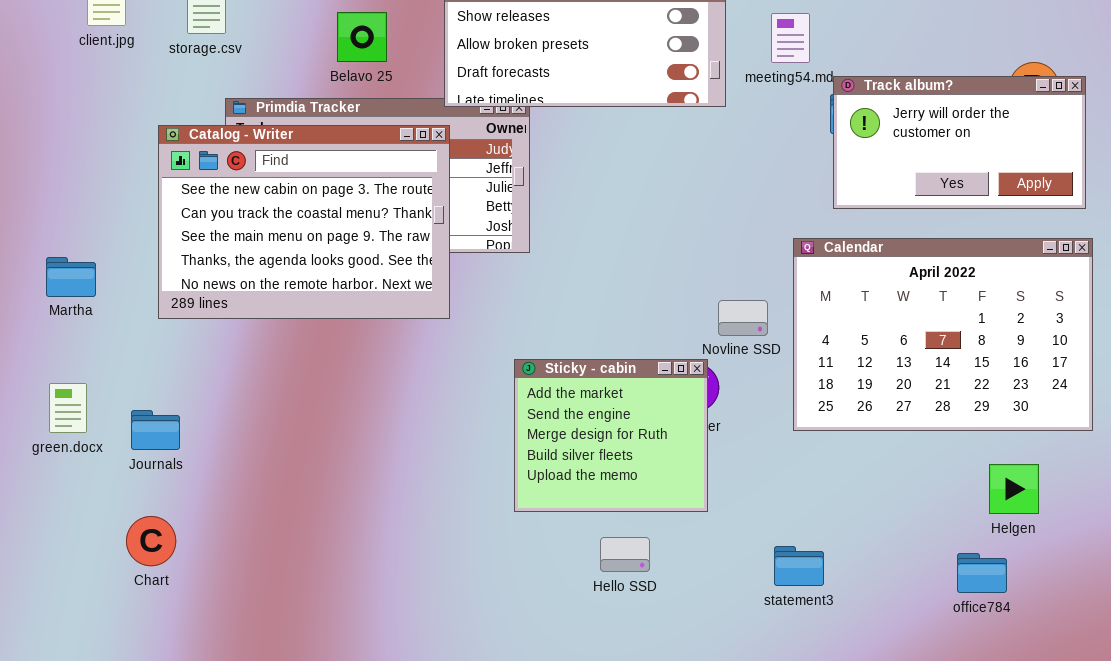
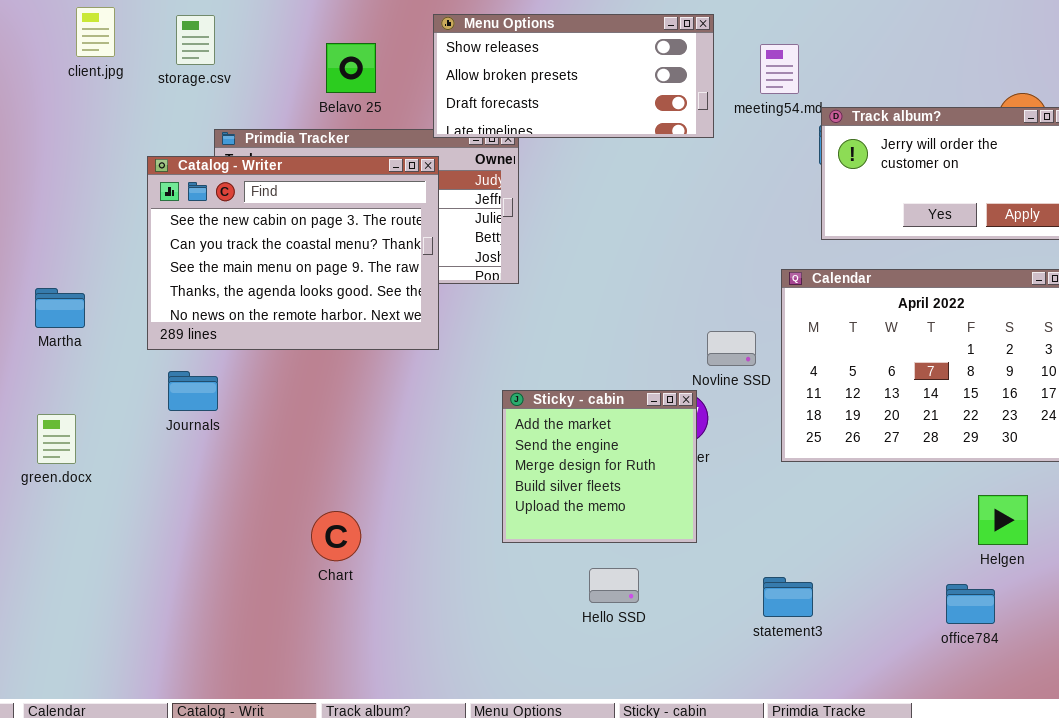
Journals: [131,410,180,450] -> [168,371,218,411], moved
Chart: [126,516,176,566] -> [311,511,361,561], moved

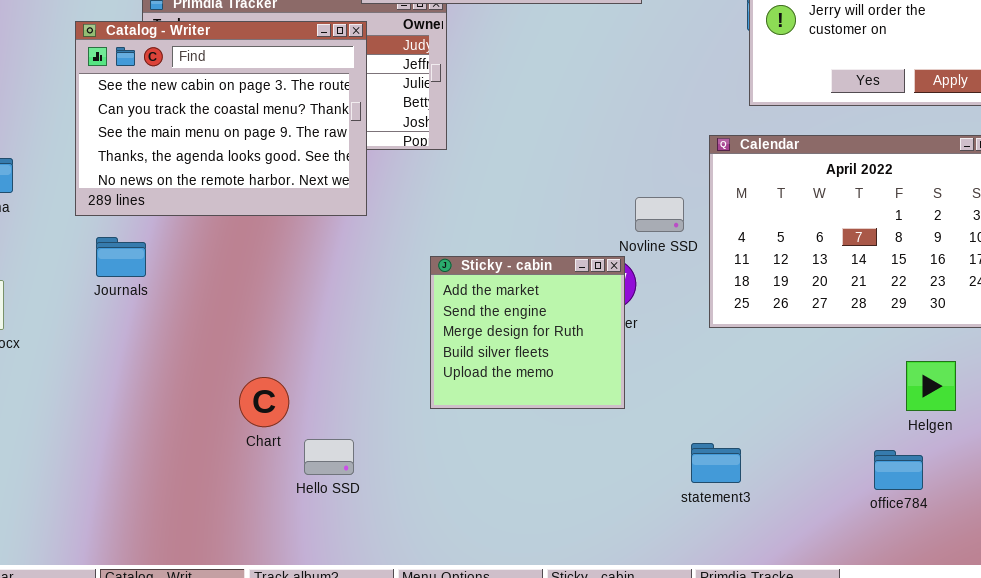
Hello SSD: [589,568,639,603] -> [304,439,354,475], moved

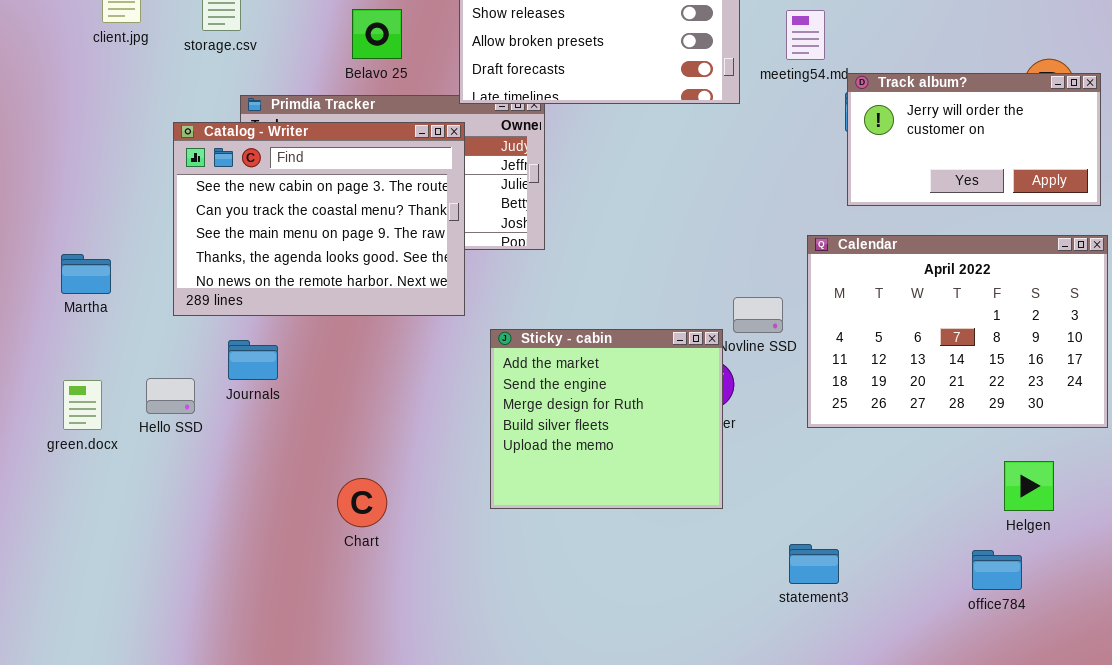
Journals: [96,237,146,277] -> [228,340,278,380], moved
Sticky - cabin: [430,256,625,409] -> [490,329,723,509], resized
Hello SSD: [304,439,354,475] -> [146,378,195,414], moved

